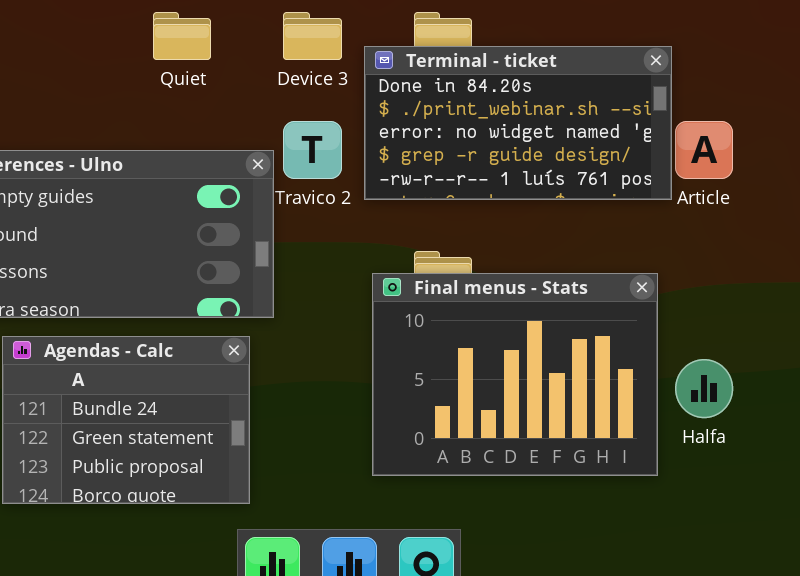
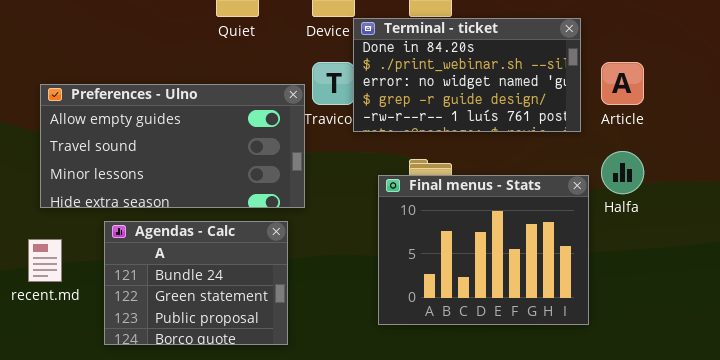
Terminal - ticket: [364,46,672,200] -> [353,18,581,132], moved
Halfa: [675,359,733,418] -> [601,151,644,194], moved

